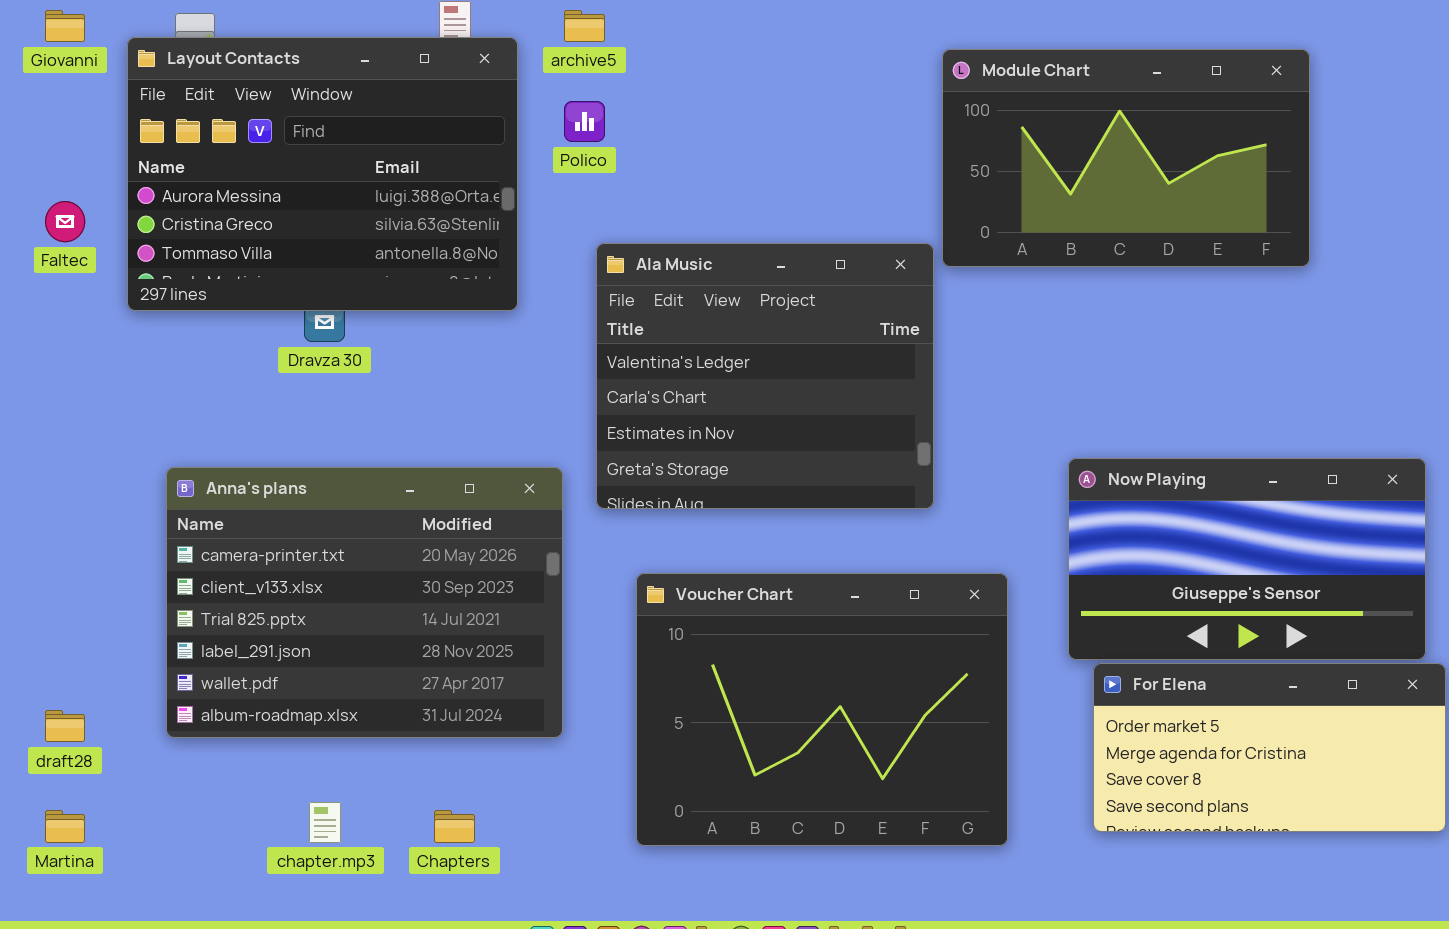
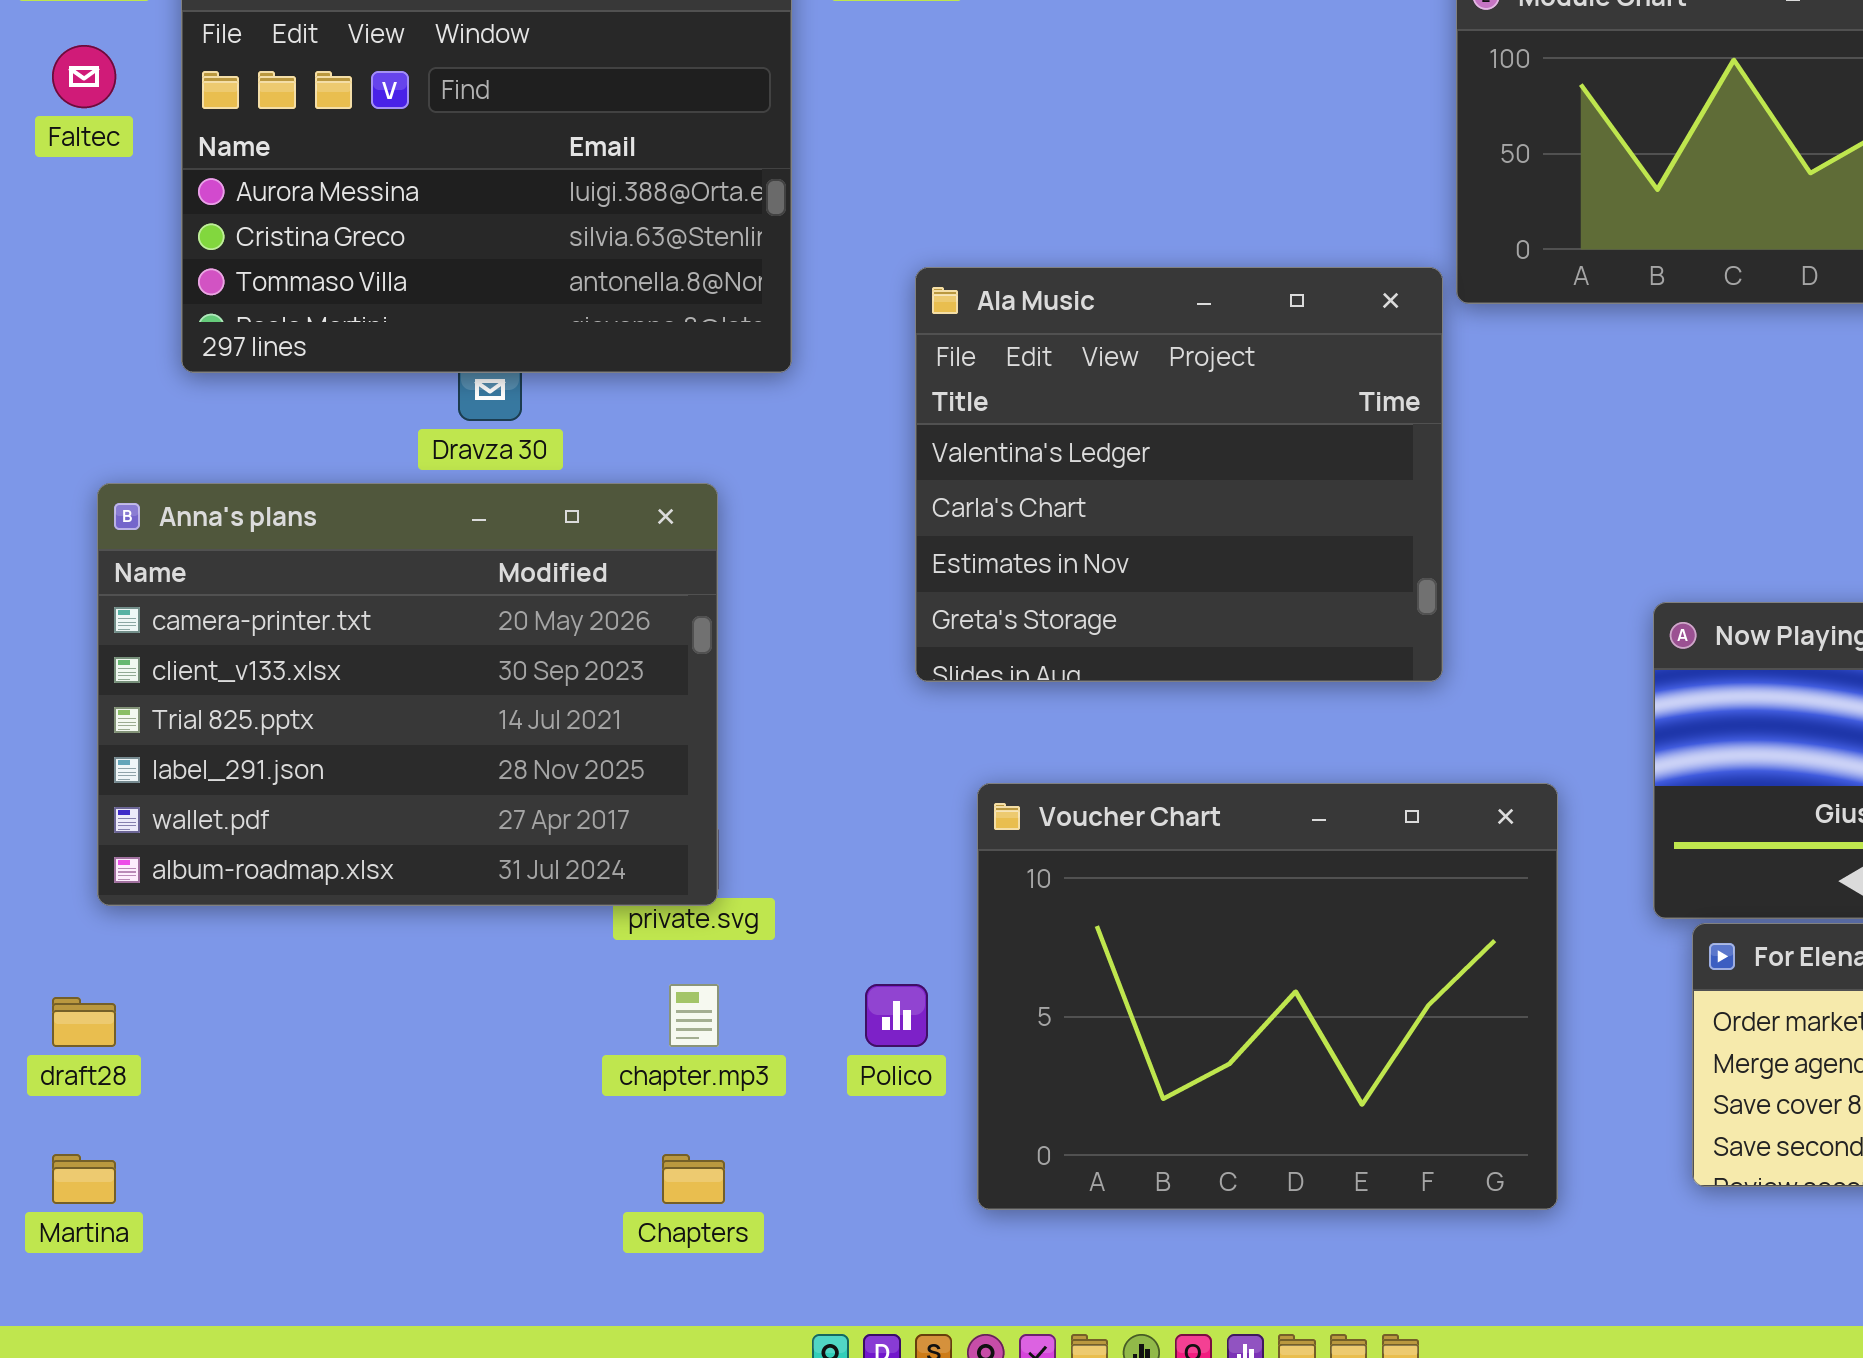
Polico: [564,101,605,142] -> [865,984,928,1047], moved
Faltec: [45,201,85,242] -> [52,45,116,108], moved
Anna's plans: [166,467,563,738] -> [97,483,718,906], moved
chapter.mp3: [309,802,341,843] -> [669,984,719,1047], moved

